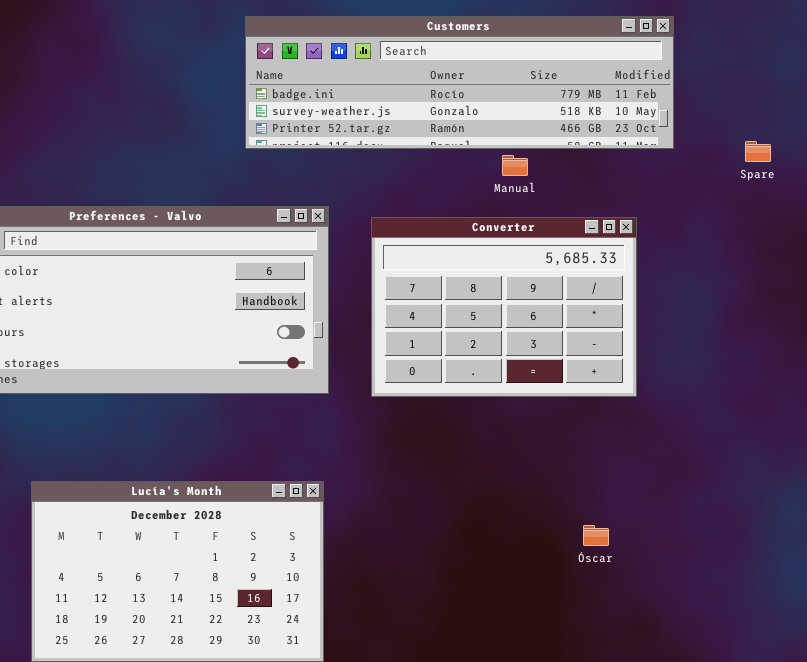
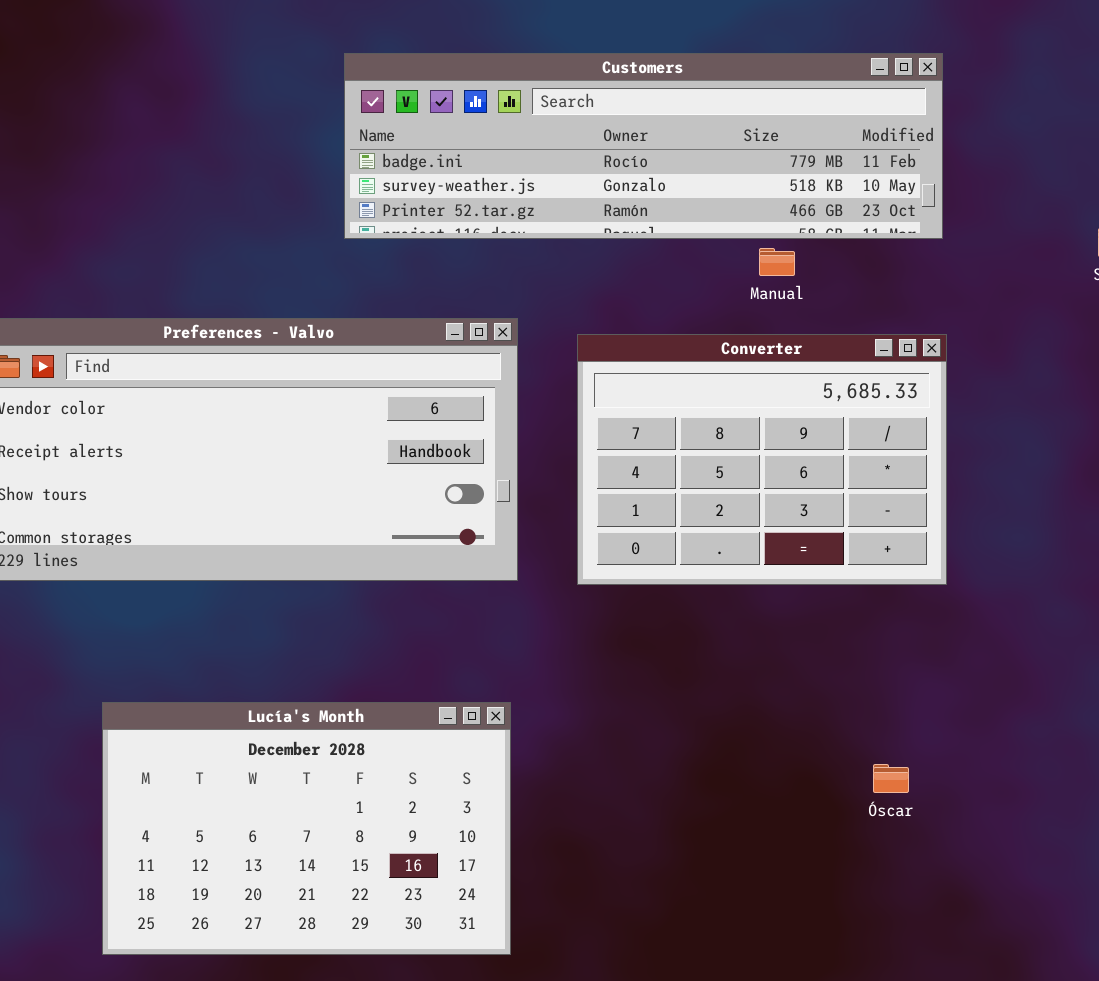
Customers: [245,16,674,149] -> [344,53,943,239], moved

